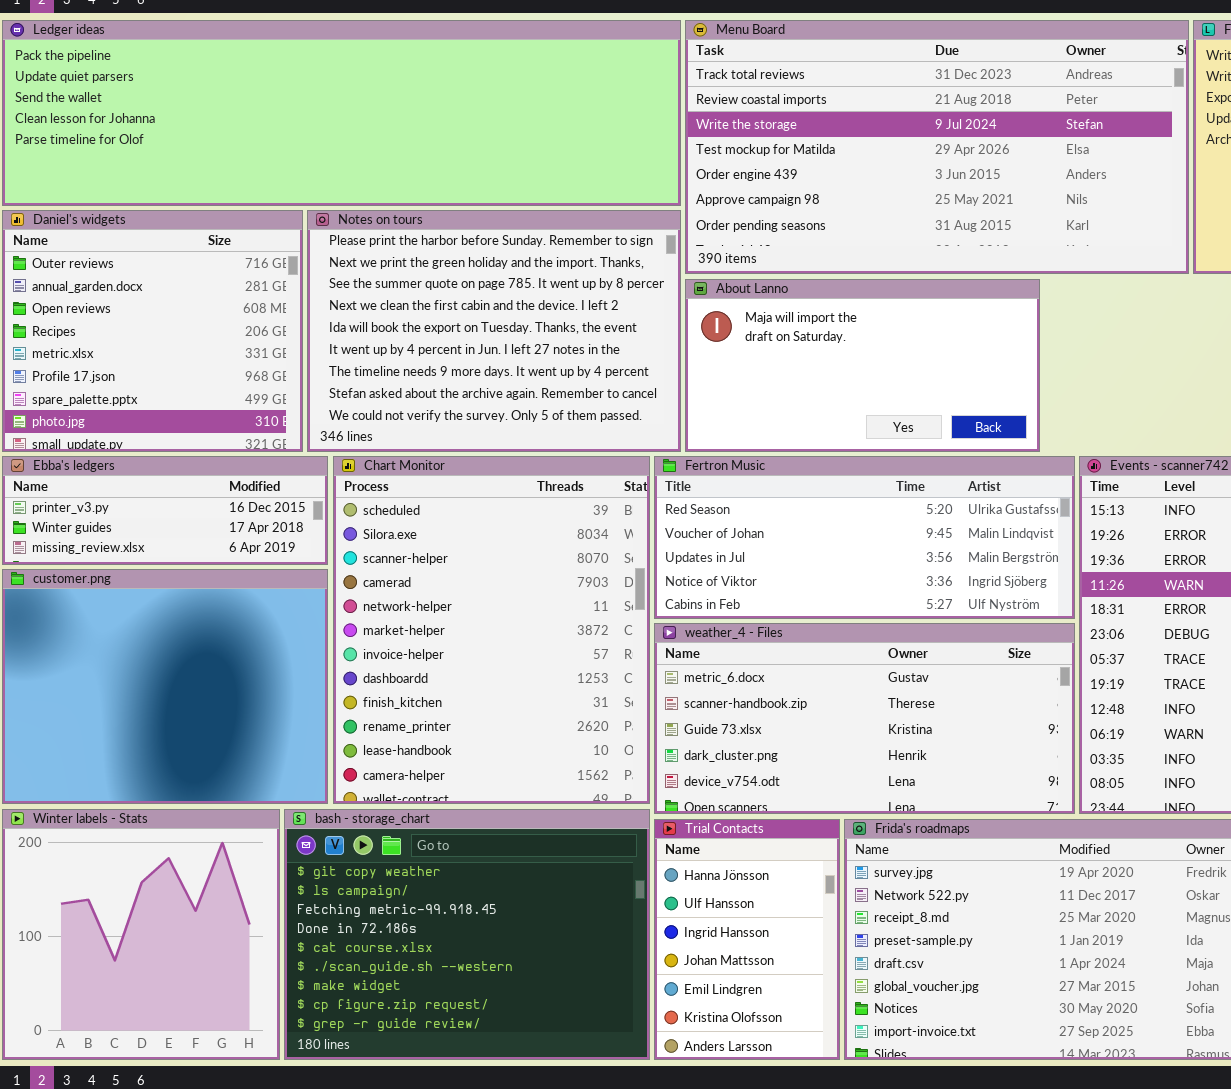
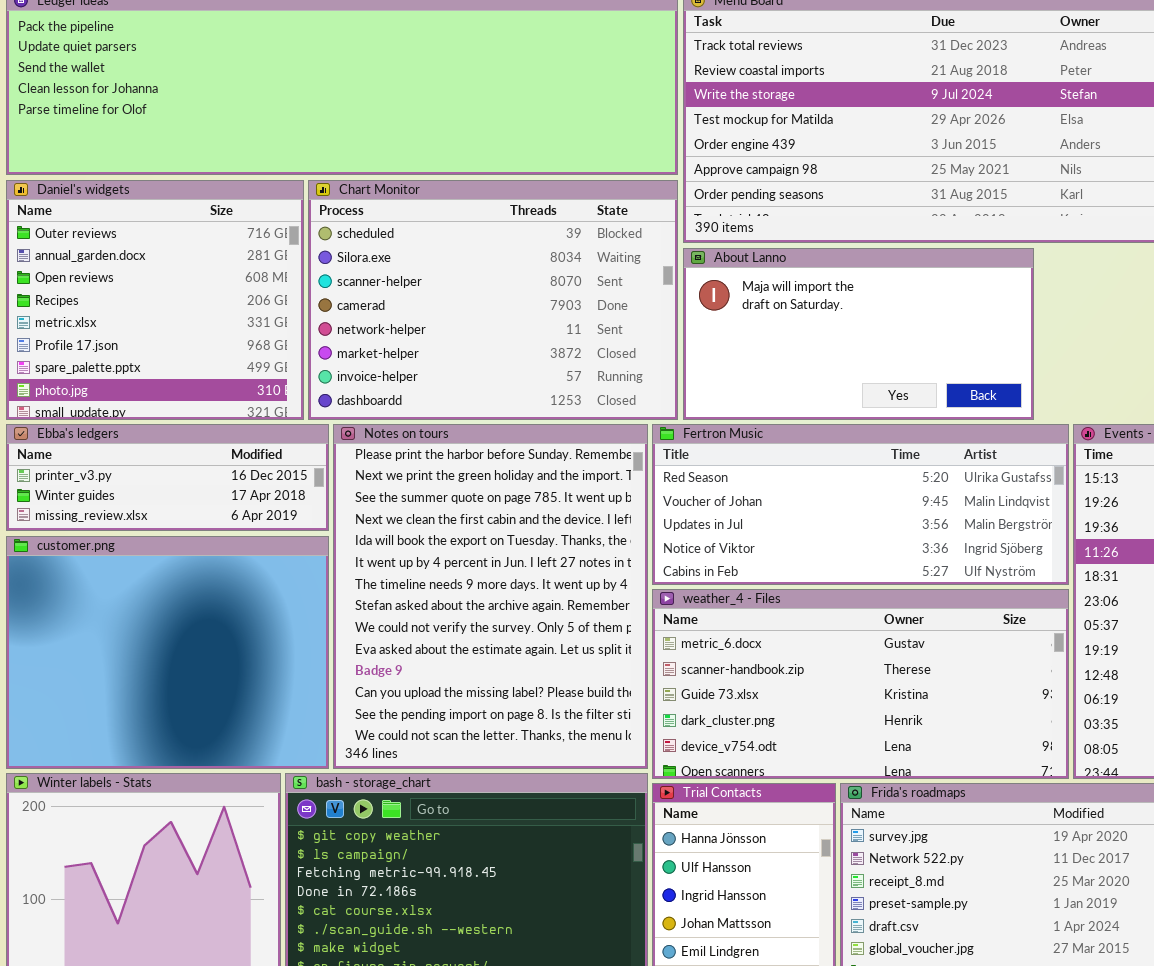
Notes on tours: [307,210,681,452] -> [333,424,648,769], moved, resized
Chart Monitor: [333,456,650,804] -> [308,180,678,420], moved, resized

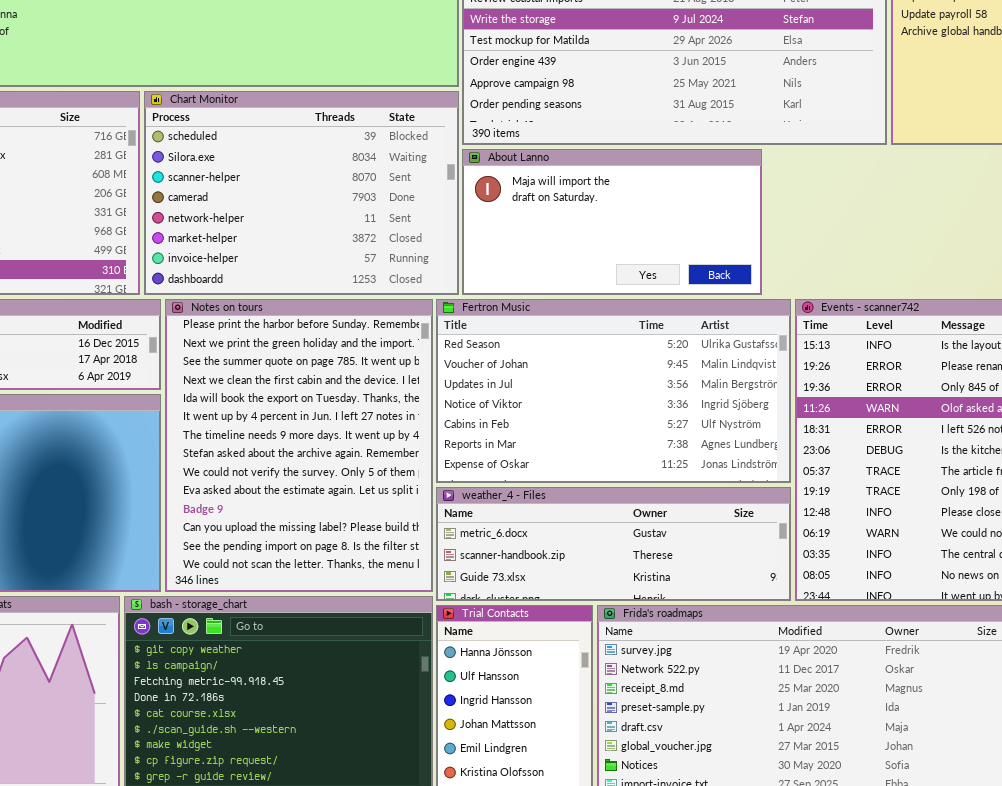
Fertron Music: [652,424,1069,585] -> [436,299,791,483], resized
weather_4 - Files: [652,589,1069,779] -> [436,487,791,601], resized

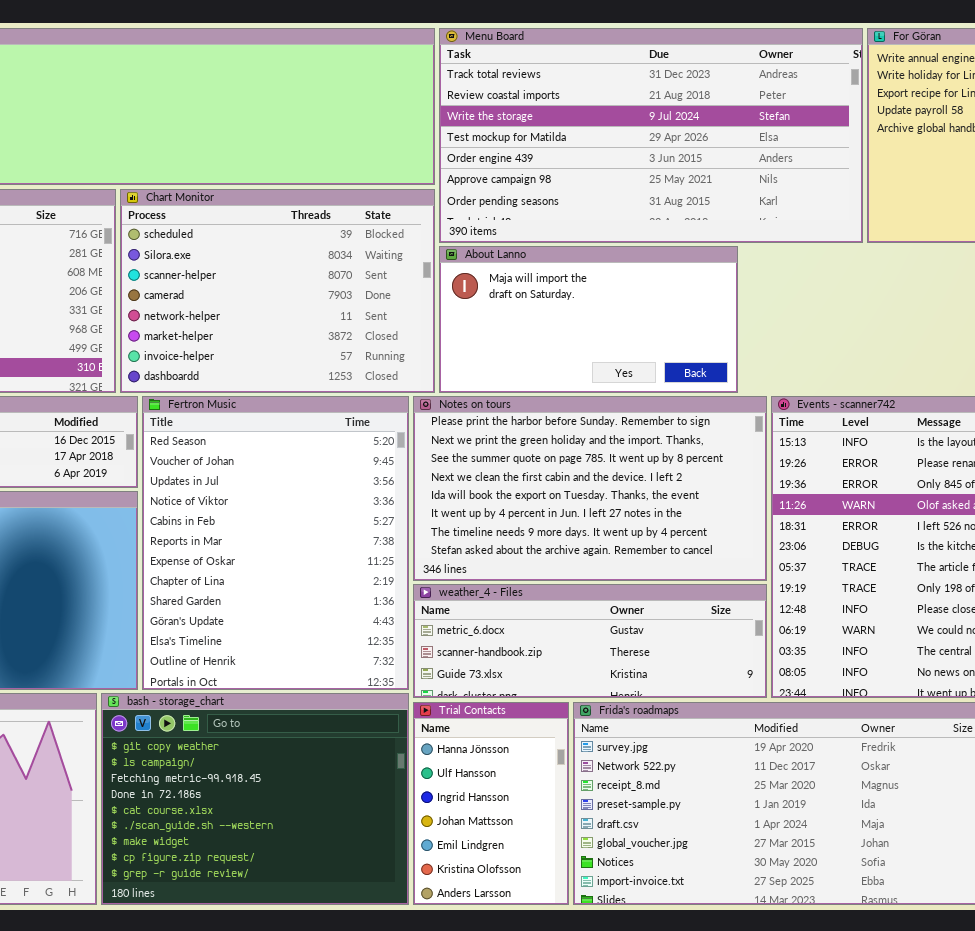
Notes on tours: [165,299,433,592] -> [413,396,767,581], moved, resized
Fertron Music: [436,299,791,483] -> [142,396,409,690], moved, resized

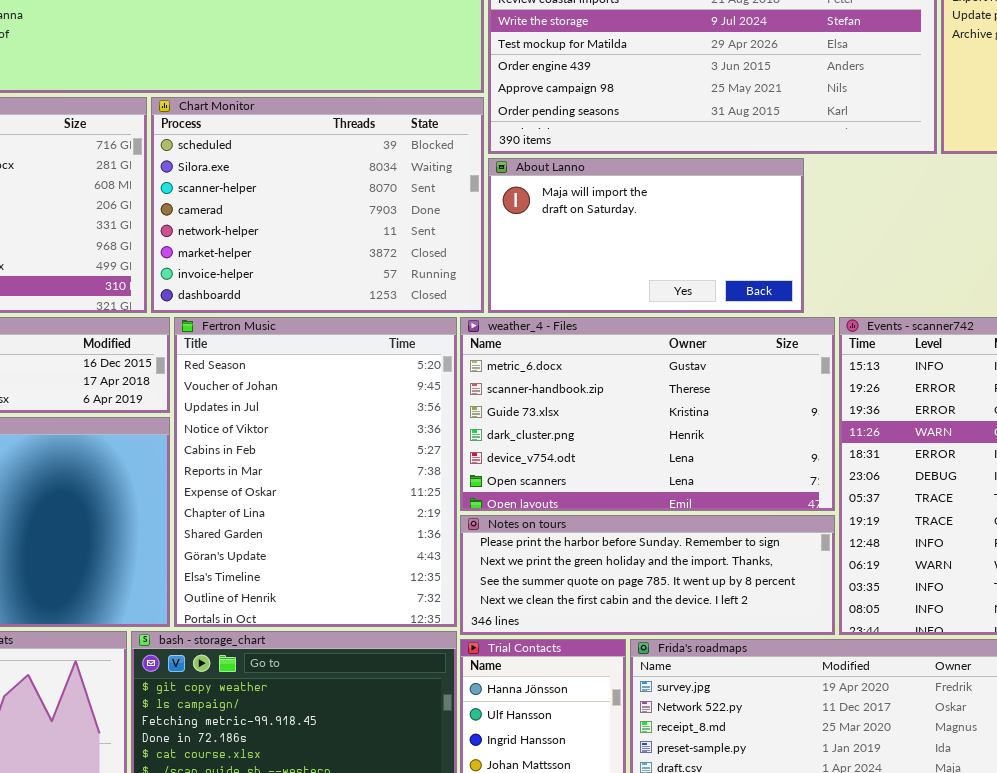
Notes on tours: [413,396,767,581] -> [460,515,835,635], moved, resized
weather_4 - Files: [413,584,767,698] -> [460,317,835,511], moved, resized

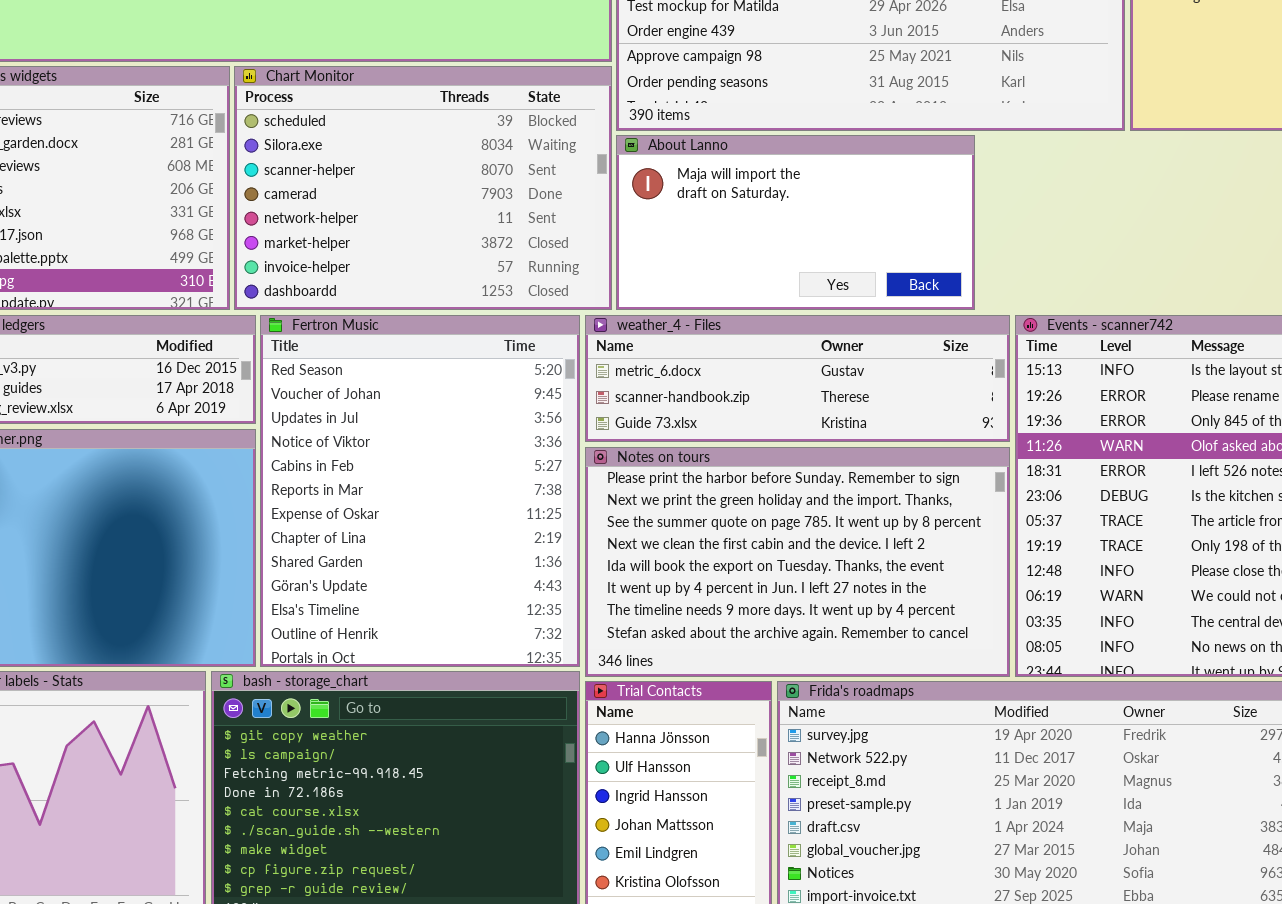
weather_4 - Files: [460,317,835,511] -> [585,315,1010,442], resized
Notes on tours: [460,515,835,635] -> [585,447,1010,677], resized

